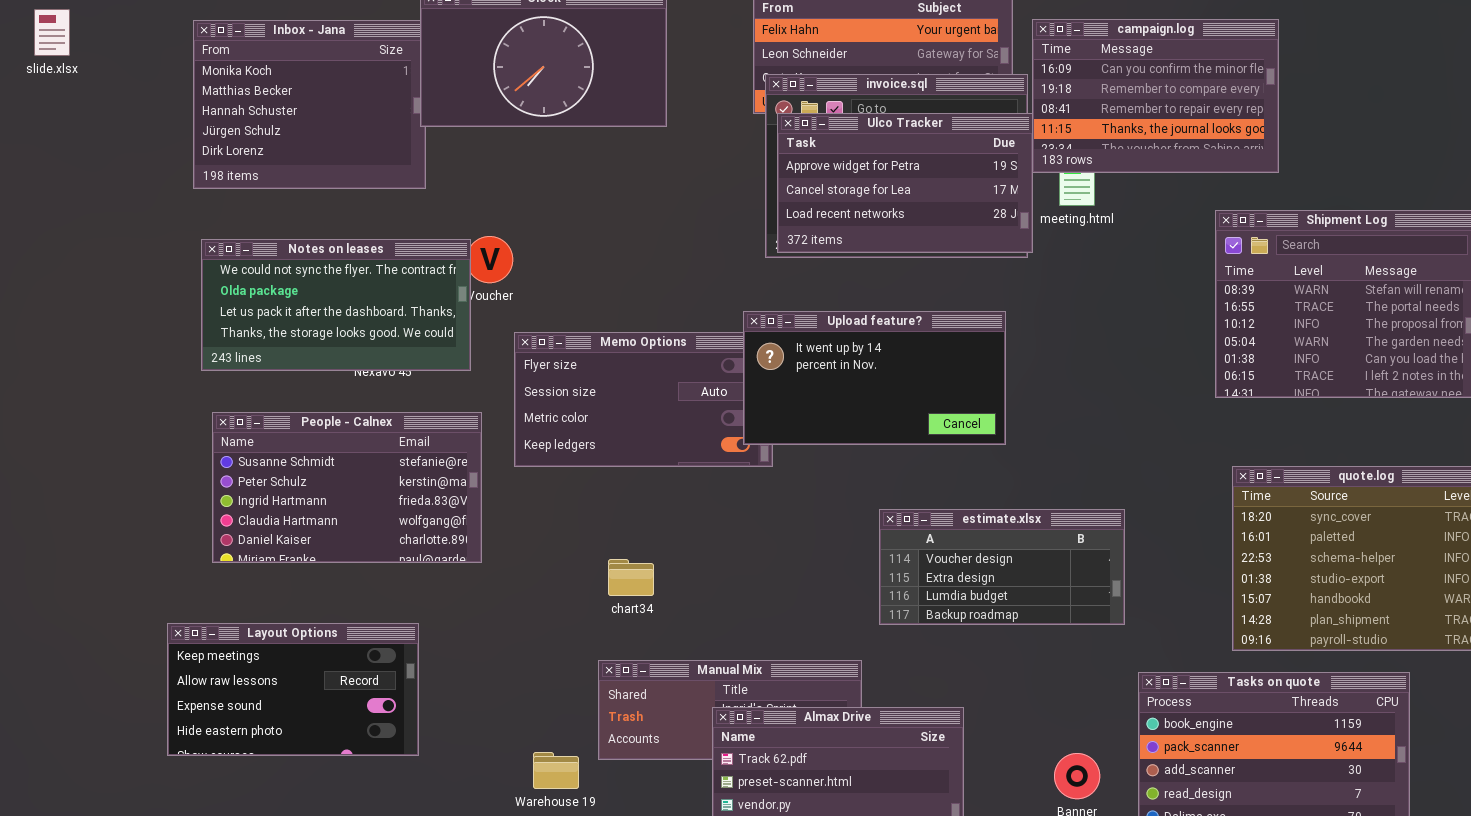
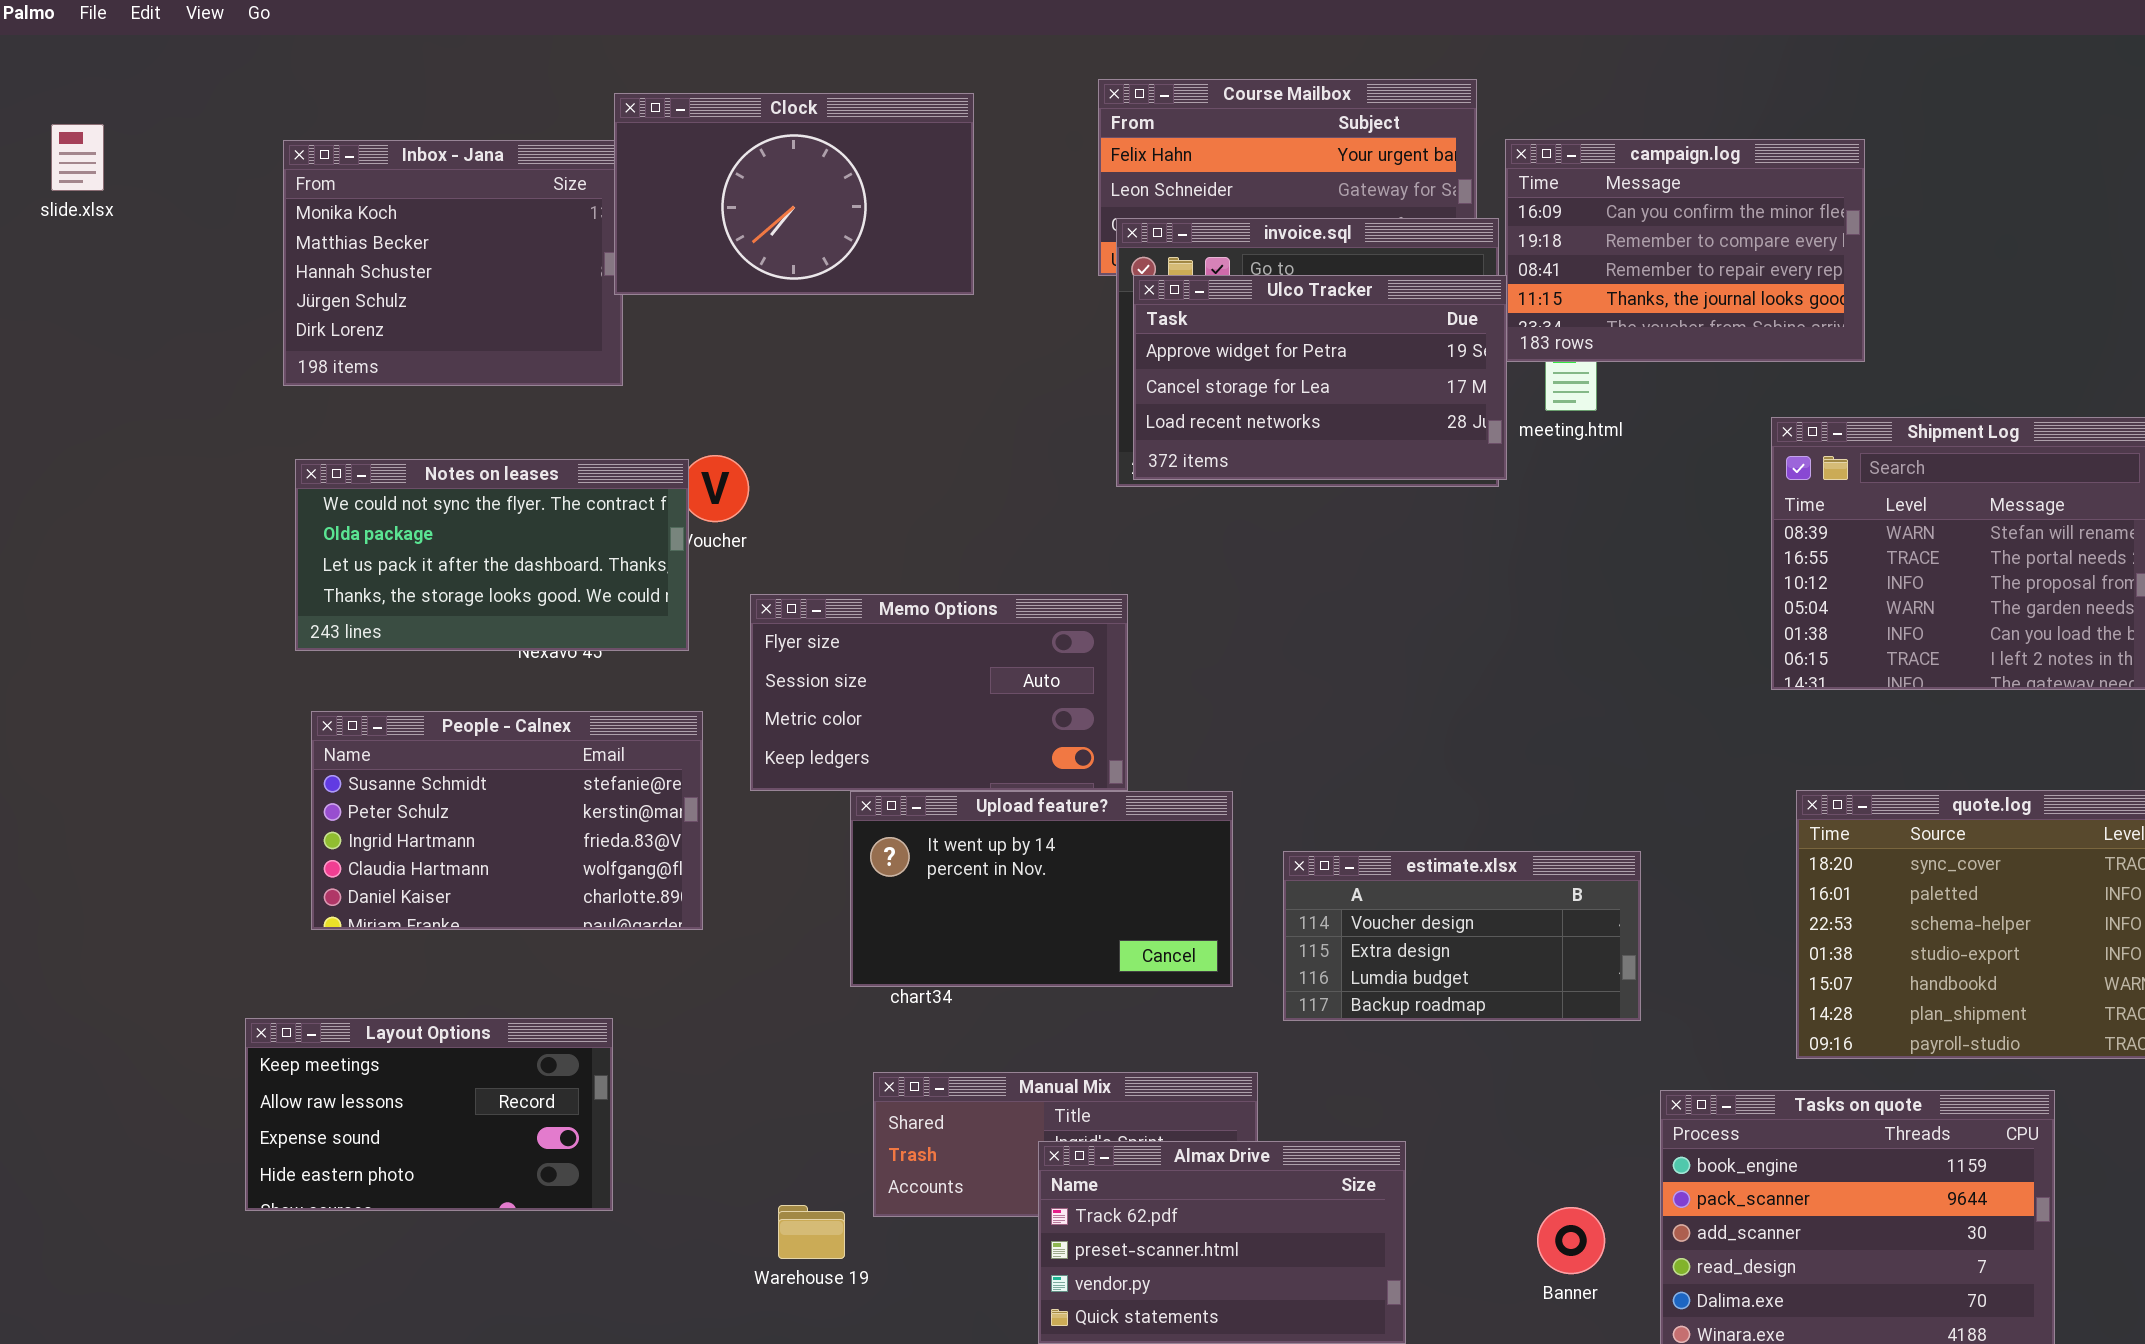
Upload feature?: [743,311,1006,445] -> [850,791,1233,987], moved

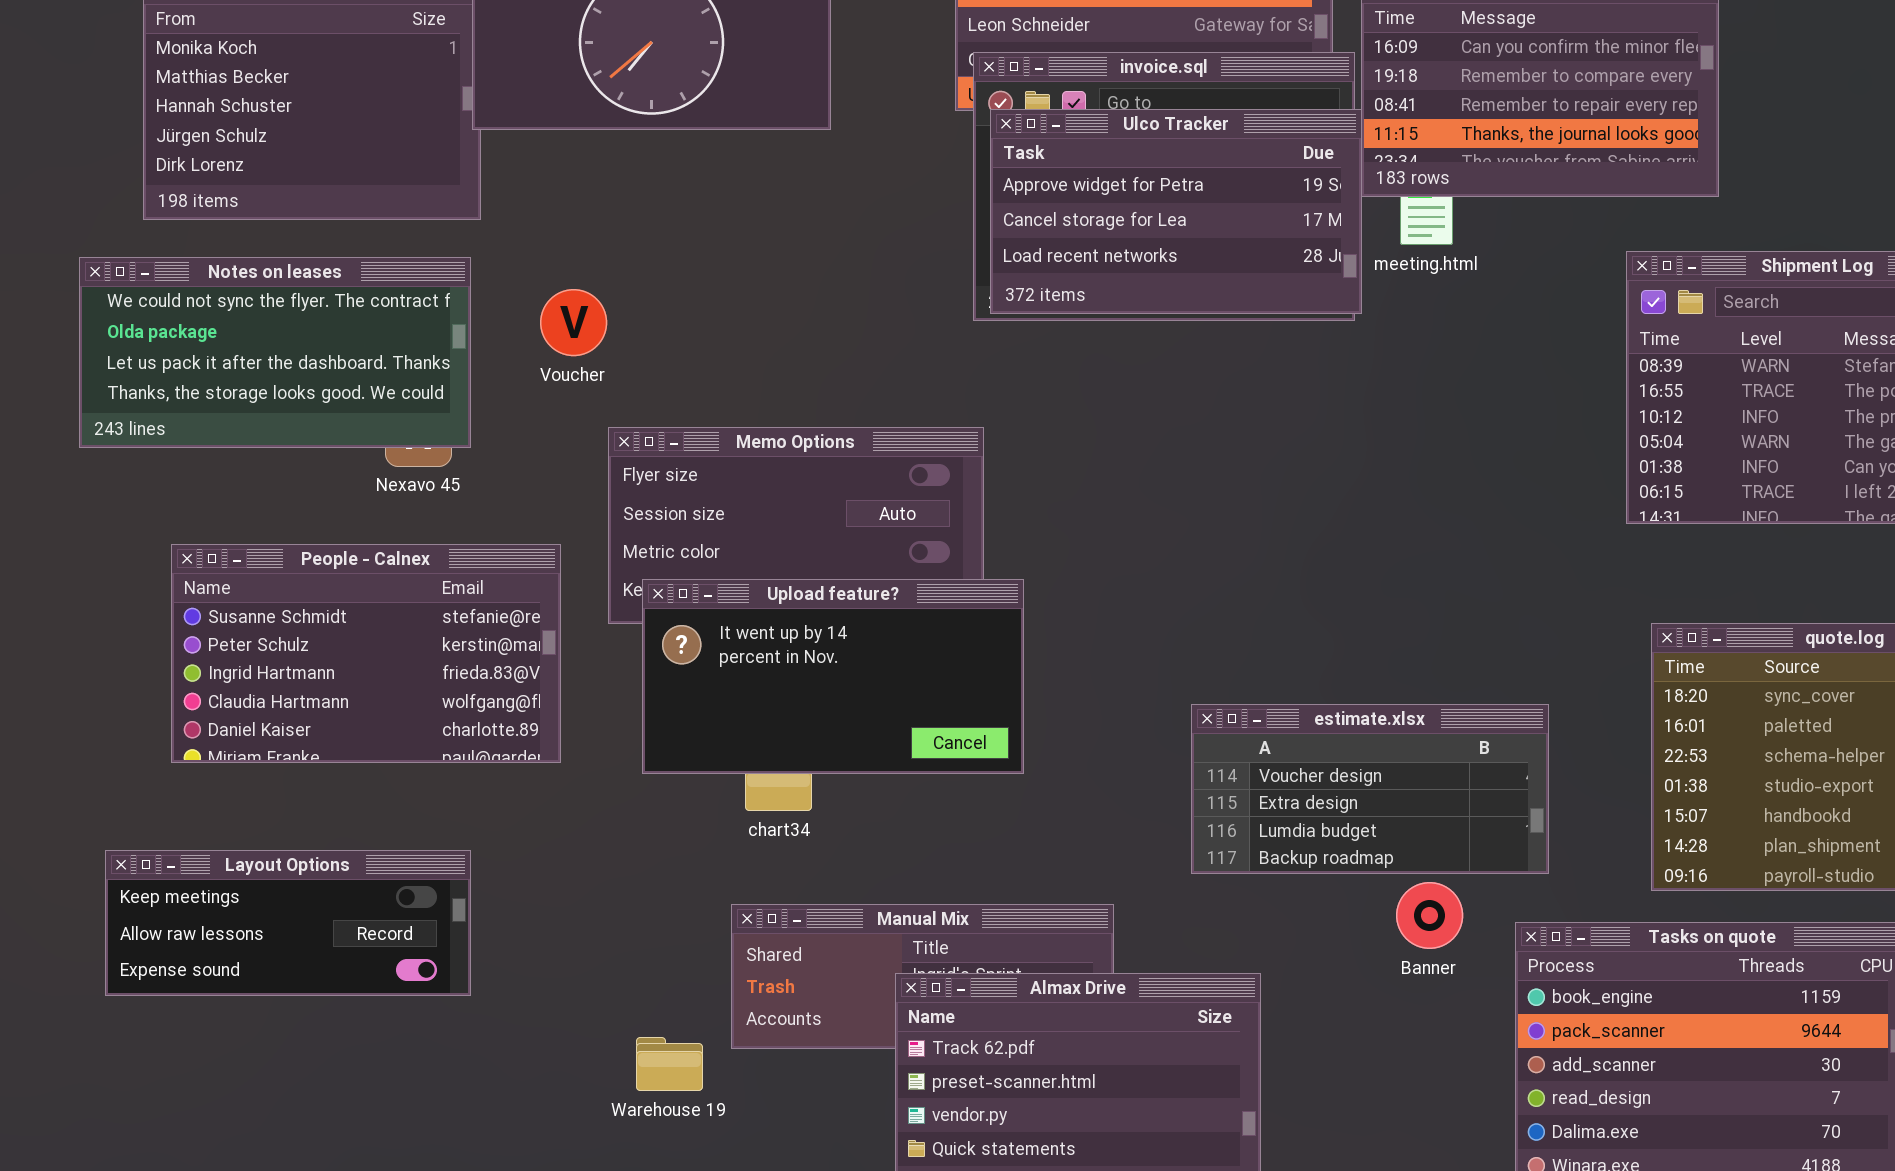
Notes on leases: [295,459,689,651] -> [79,257,471,448], moved
Upload feature?: [850,791,1233,987] -> [642,579,1024,774], moved
estimate.xlsx: [1283,851,1641,1021] -> [1191,704,1549,874], moved
Layout Options: [245,1018,613,1211] -> [105,850,471,996], resized
Banner: [1537,1207,1605,1274] -> [1396,882,1463,949], moved

